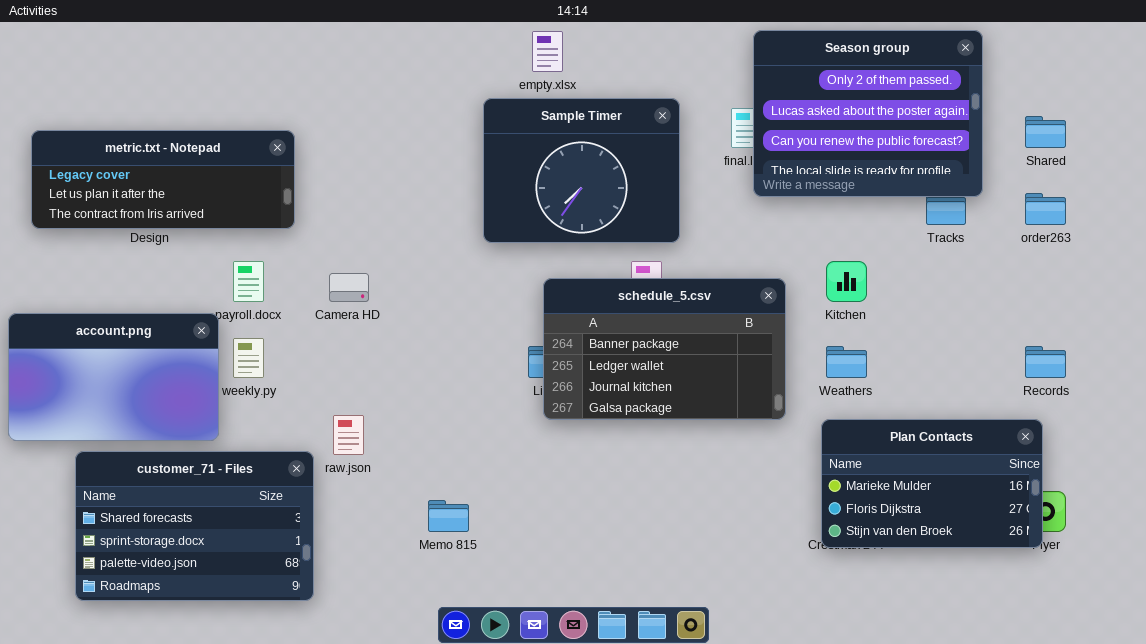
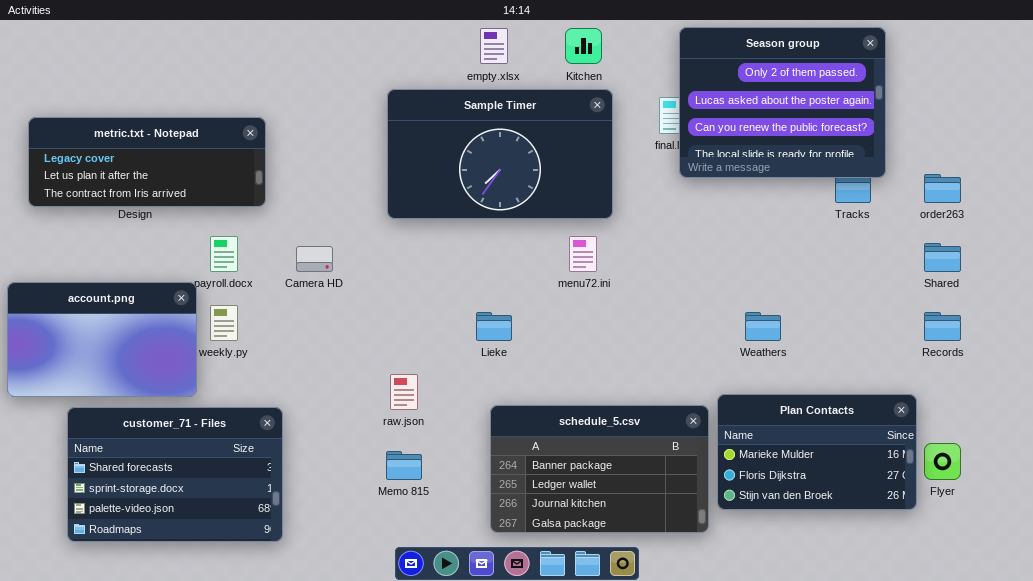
Sample Timer: [483,98,680,243] -> [387,89,613,219], resized
Shared: [1025,116,1066,148] -> [924,243,961,272], moved
Kitchen: [826,261,867,302] -> [565,28,602,64], moved
schedule_5.csv: [543,278,786,420] -> [490,405,709,533], moved
raw.json: [333,415,364,455] -> [390,374,418,410], moved
Plan Contacts: [821,419,1043,548] -> [717,394,917,510], moved

